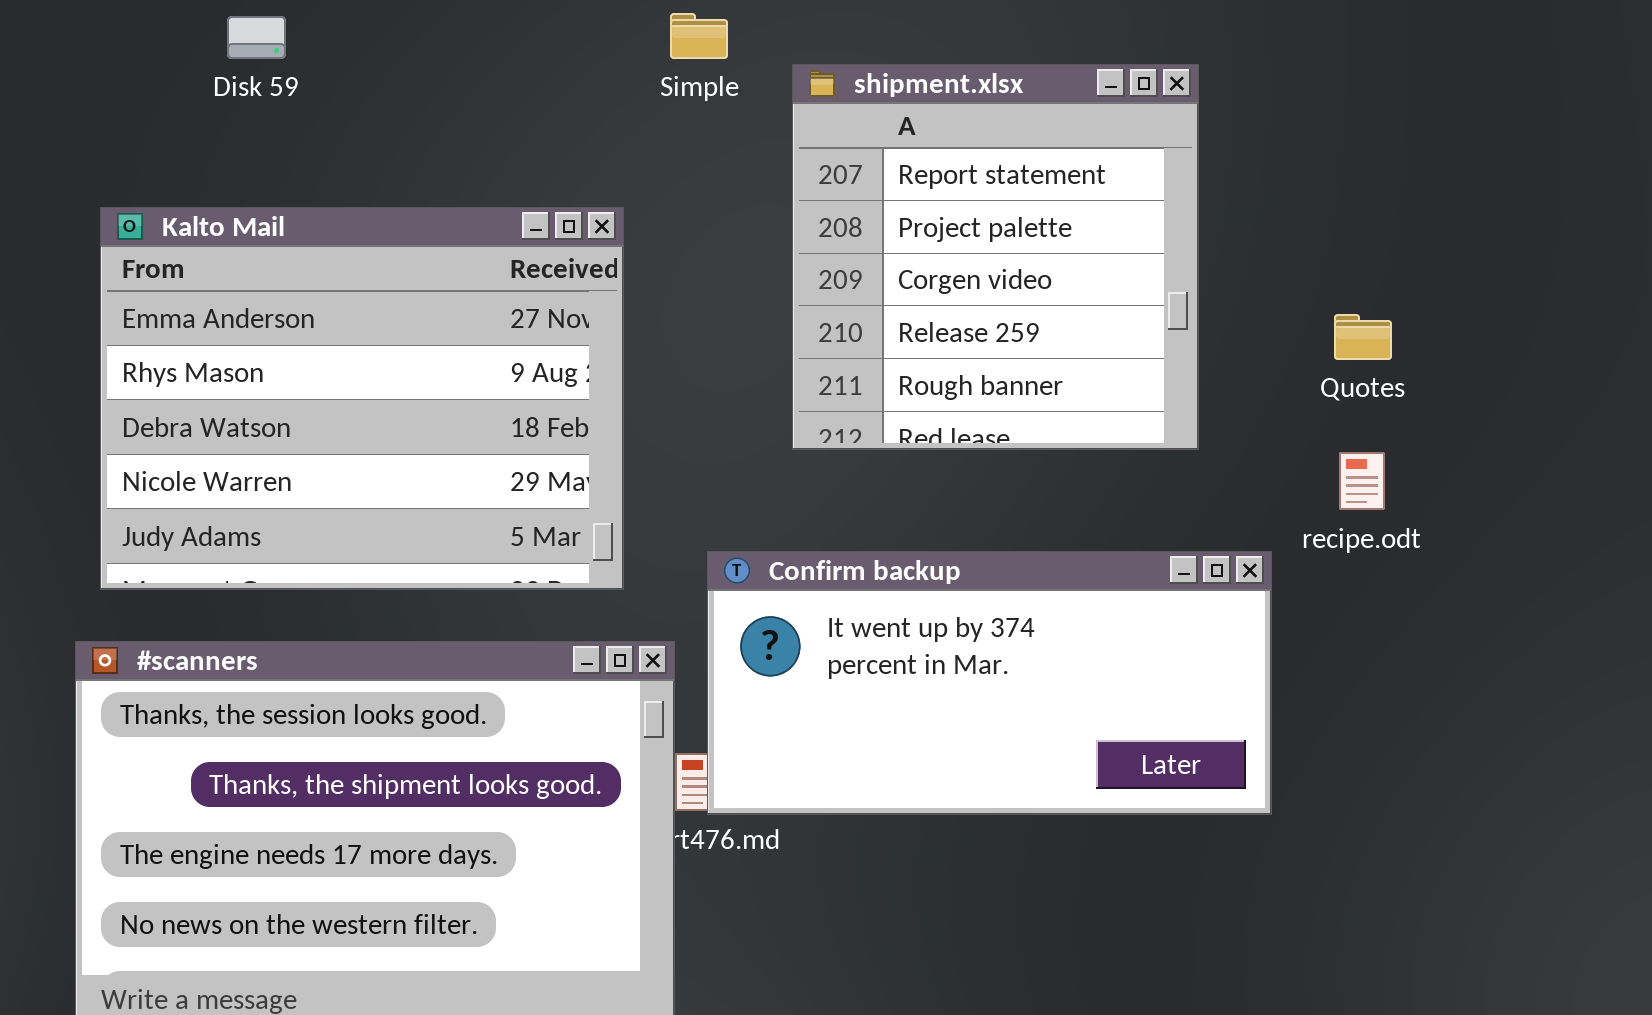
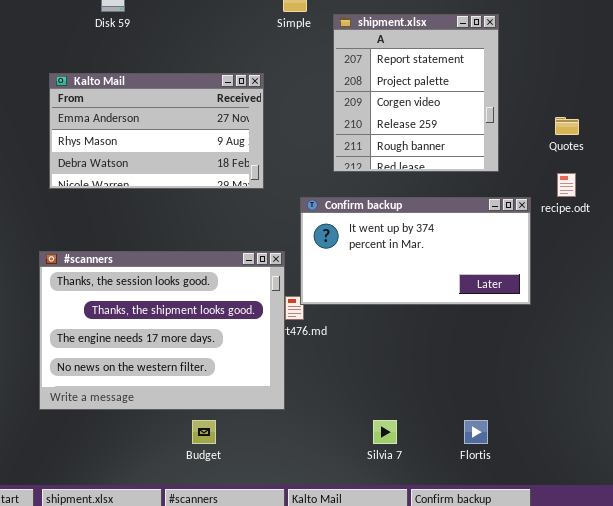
Kalto Mail: [100,207,624,590] -> [49,73,264,189], resized
Confirm backup: [707,551,1272,815] -> [300,197,531,305], moved

